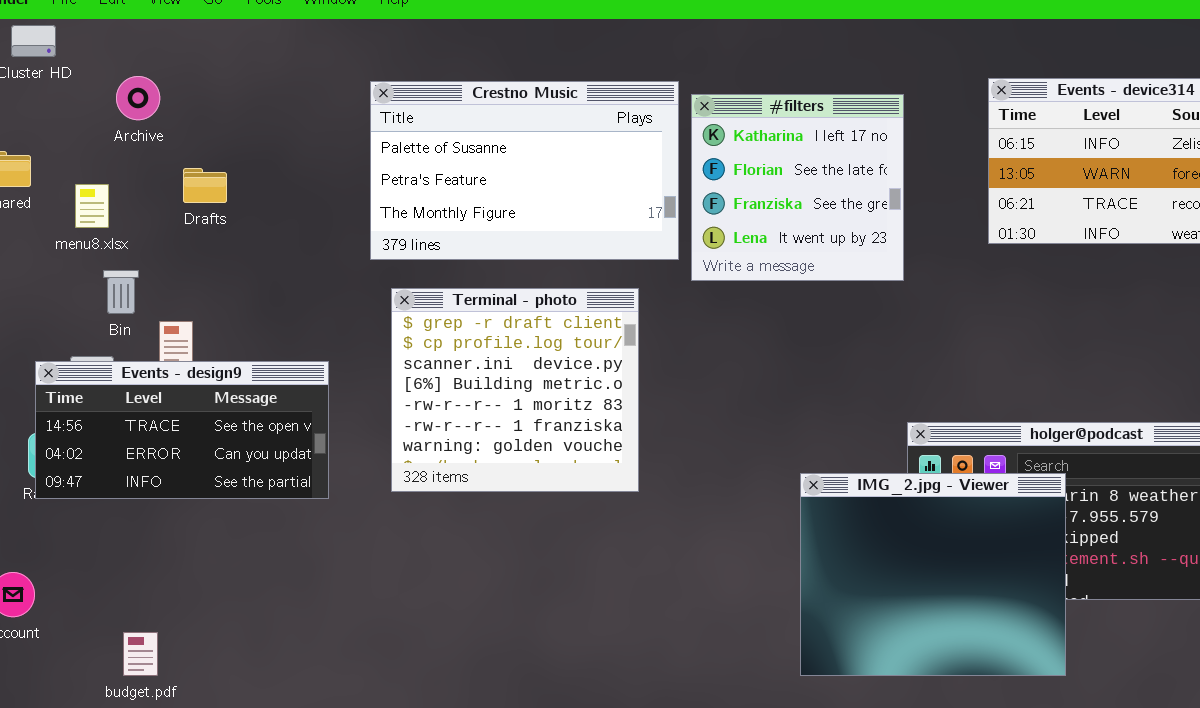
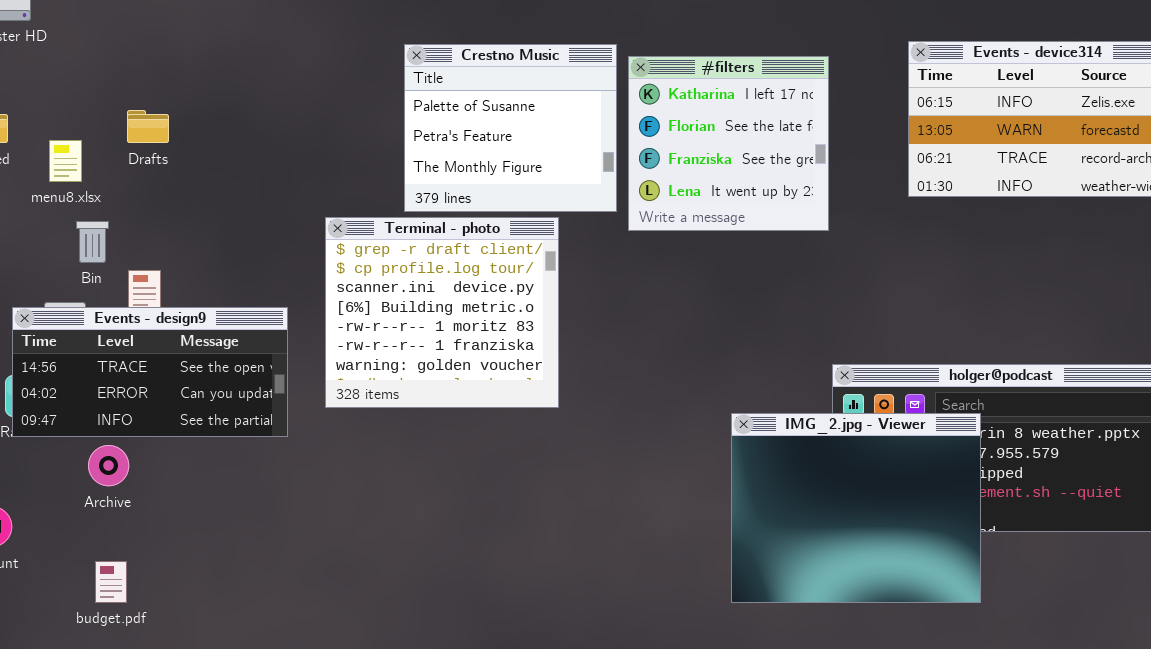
Archive: [116,76,160,120] -> [88,445,129,486], moved
Crestno Music: [370,81,679,260] -> [404,44,617,212], resized
Drafts: [183,168,227,203] -> [127,110,169,143], moved
Terminal - photo: [391,288,639,492] -> [325,217,559,408], moved

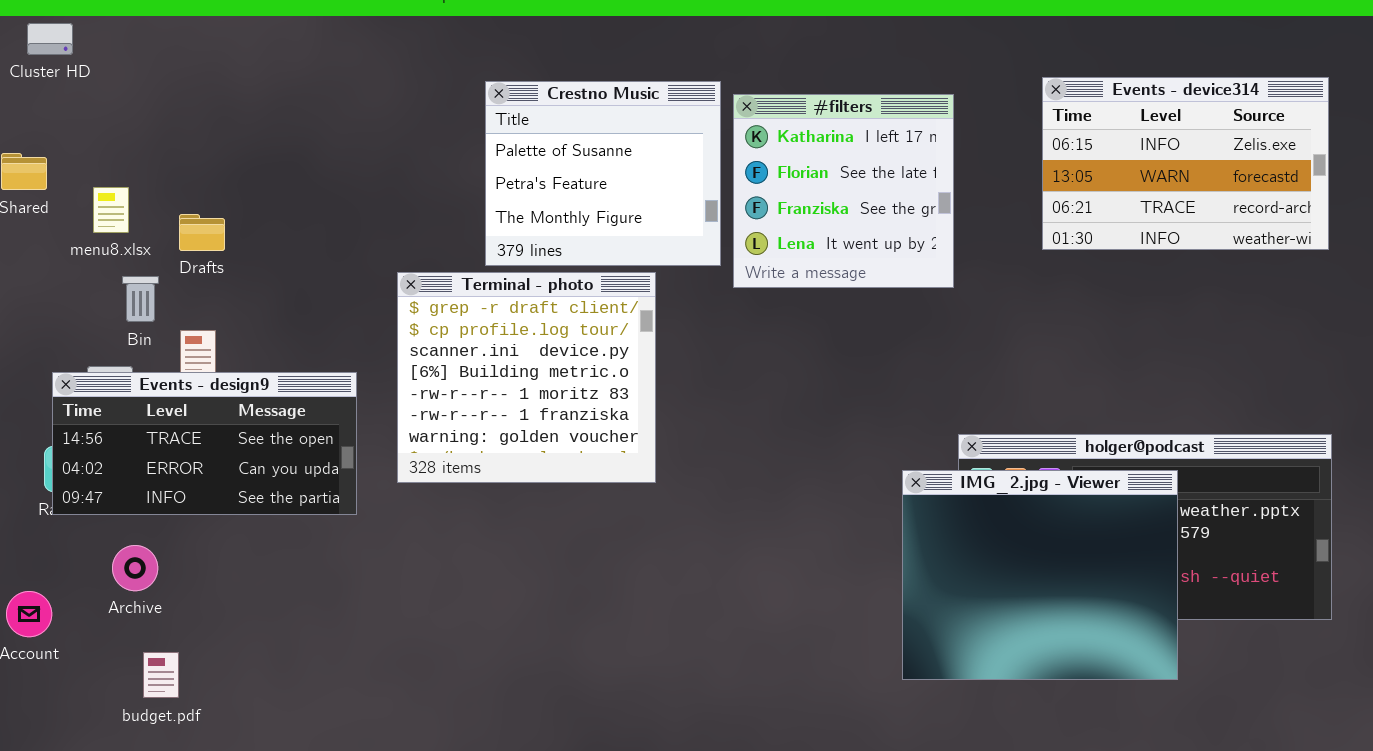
Drafts: [127,110,169,143] -> [179,214,225,251], moved
IMG_2.jpg - Viewer: [731,413,981,603] -> [902,470,1178,680], moved
Archive: [88,445,129,486] -> [112,545,158,591], moved

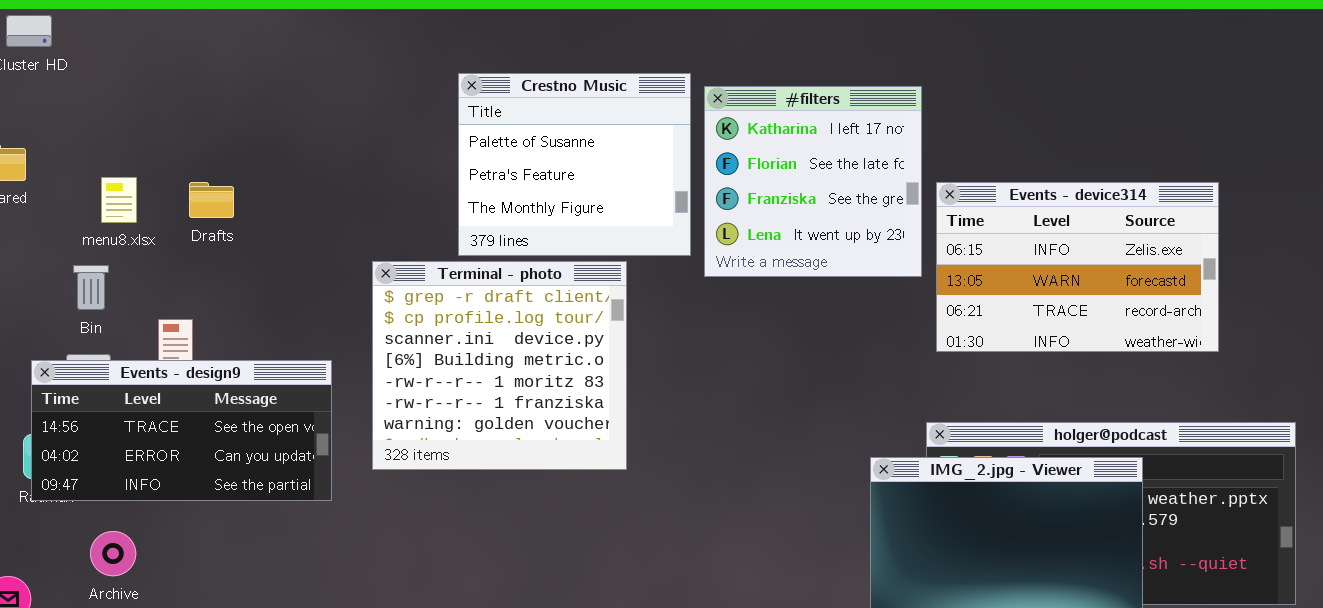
Events - device314: [1042,77,1329,250] -> [936,182,1219,352], moved
menu8.xlsx: [93,187,129,233] -> [101,177,137,223], moved
Drafts: [179,214,225,251] -> [189,182,234,218], moved
Bin: [122,276,159,322] -> [73,265,109,310], moved

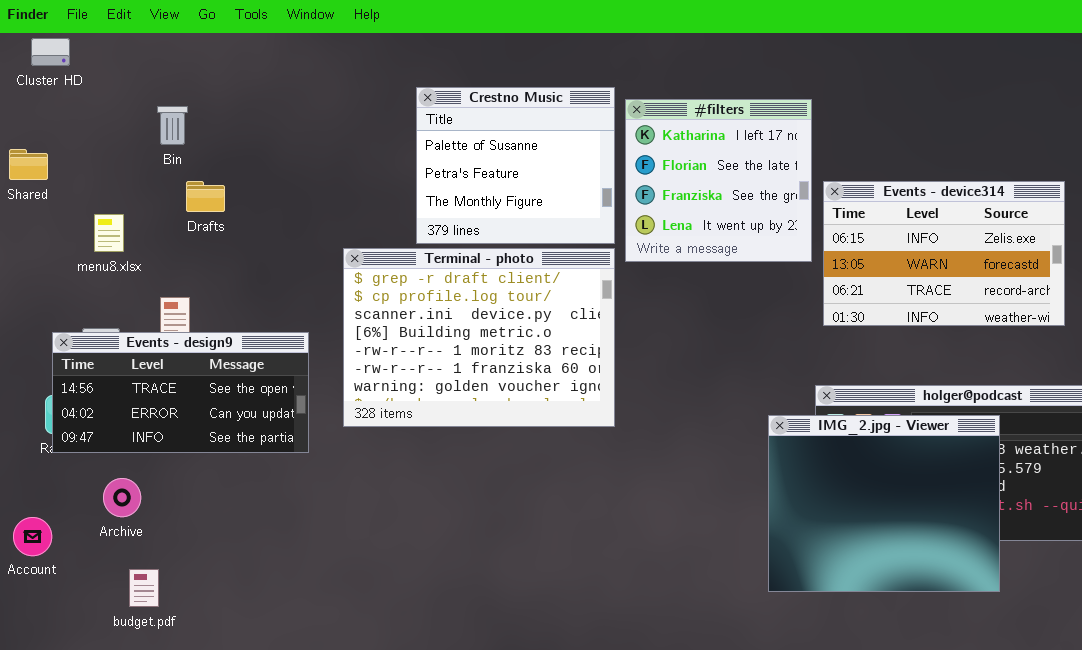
menu8.xlsx: [101,177,137,223] -> [94,214,124,252], moved
Terminal - photo: [372,261,627,470] -> [343,248,615,427], resized
Bin: [73,265,109,310] -> [157,106,188,145], moved

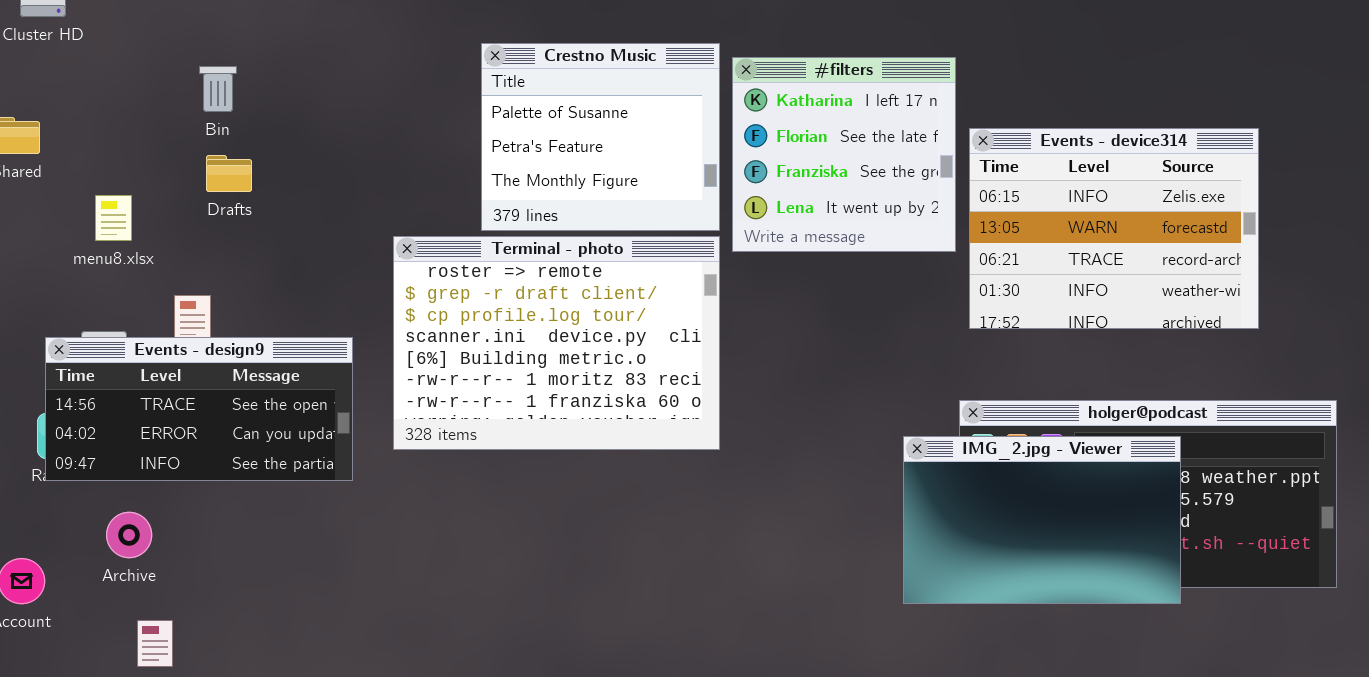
Bin: [157,106,188,145] -> [199,66,237,112], moved
Events - device314: [823,181,1065,326] -> [969,128,1259,329], resized
Terminal - photo: [343,248,615,427] -> [393,236,720,450], scrolled up 1 row
IMG_2.jpg - Viewer: [768,415,1000,592] -> [903,436,1181,604], resized

